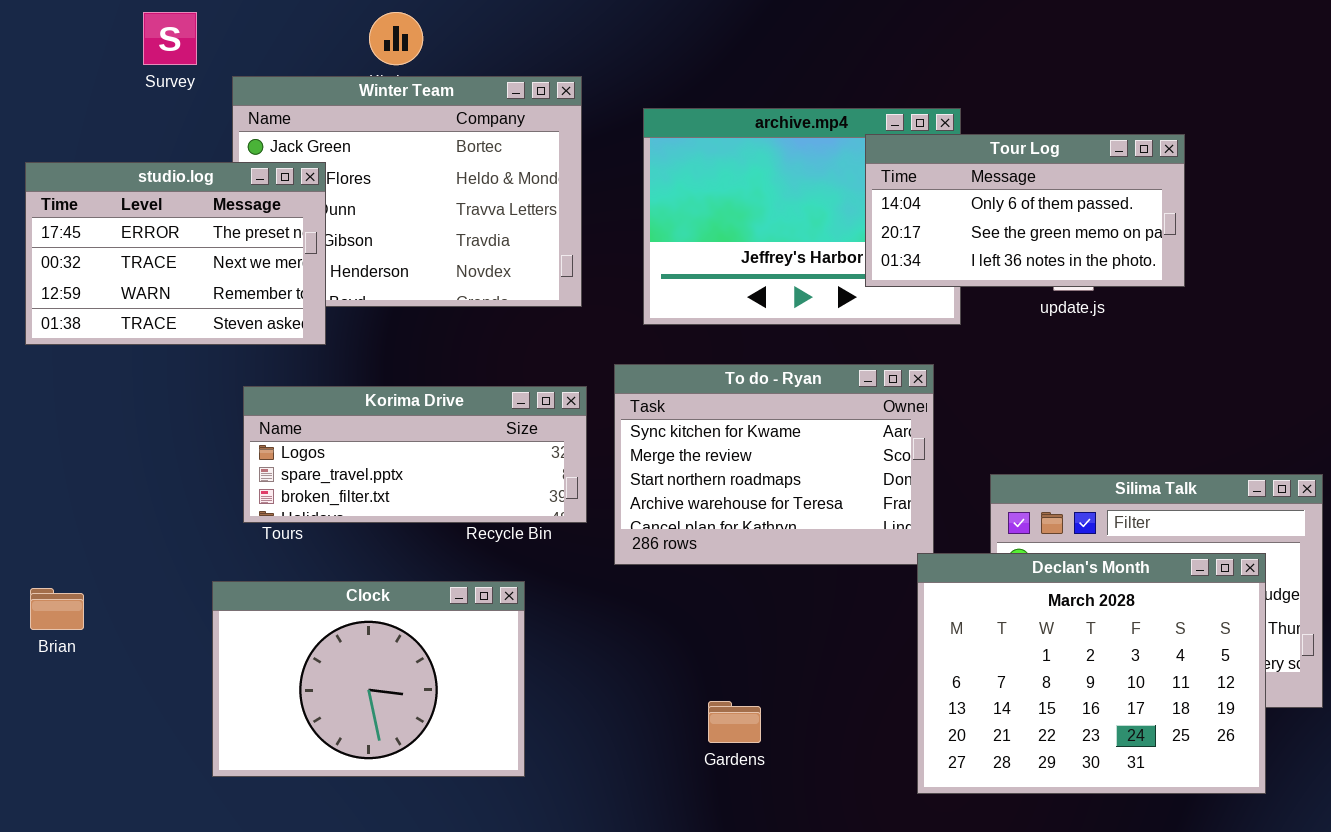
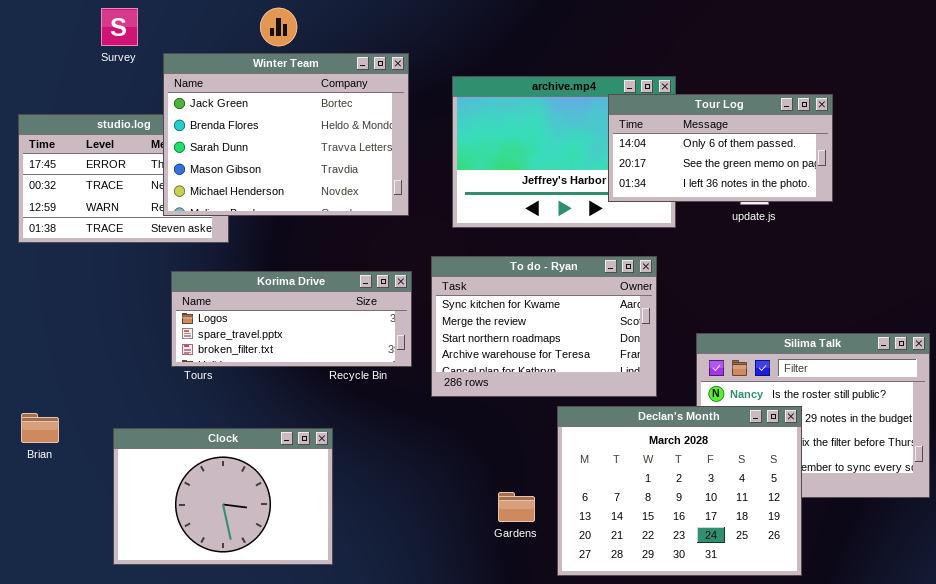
Winter Team: [232,76,582,307] -> [163,53,409,216], raised
Declan's Month: [917,553,1266,794] -> [557,406,802,576], moved
Clock: [212,581,525,777] -> [113,428,333,565], moved

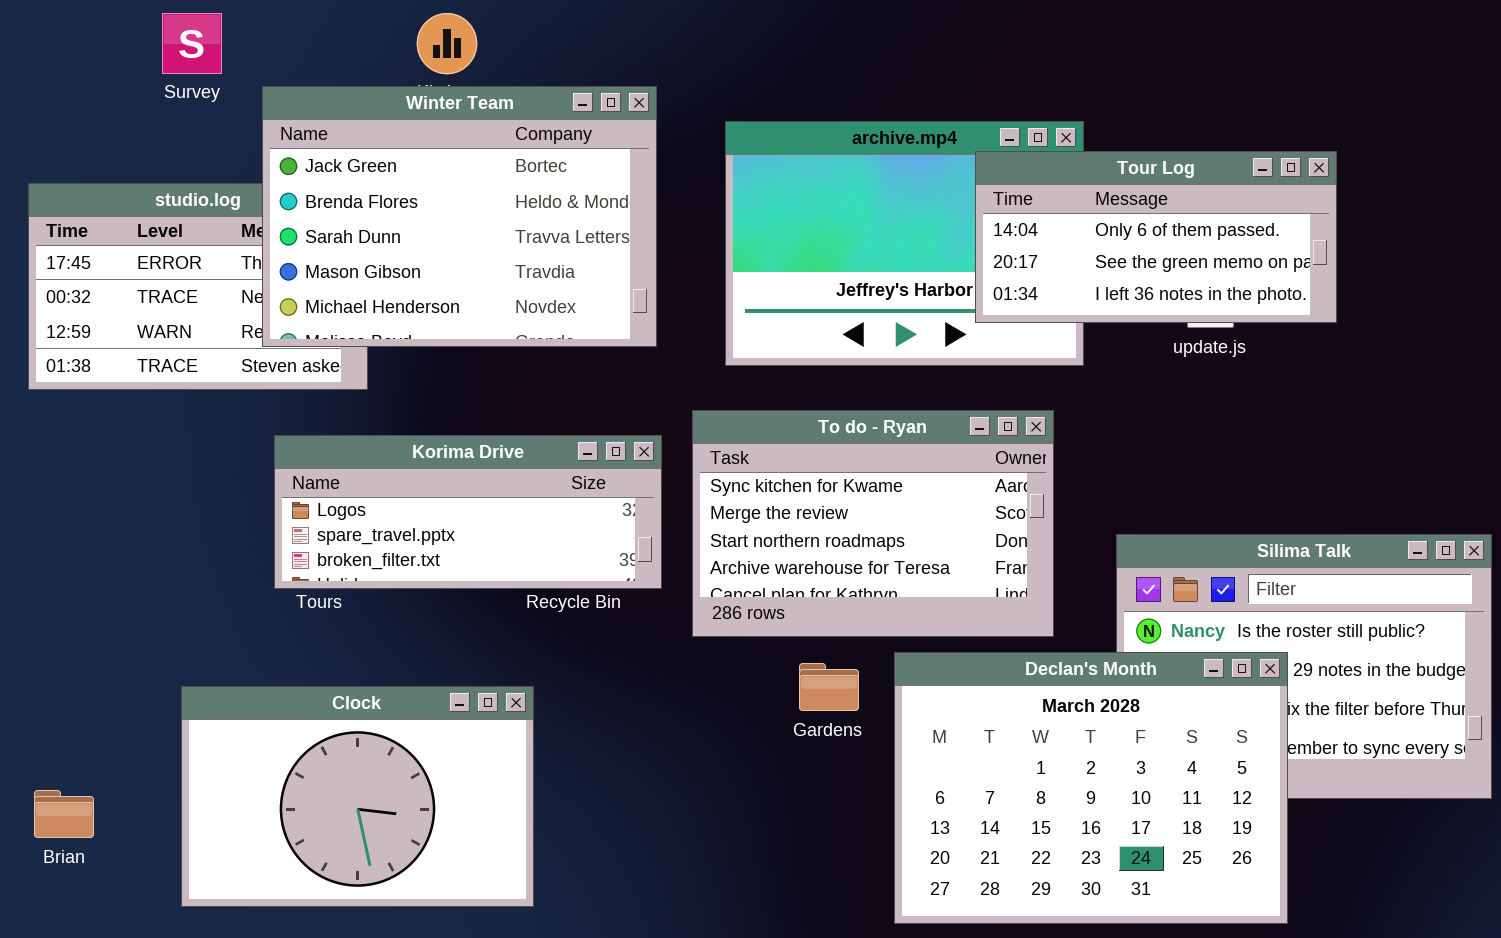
Brian: [21,413,59,443] -> [34,790,94,838], moved
Gardens: [498,492,535,522] -> [799,663,859,711], moved

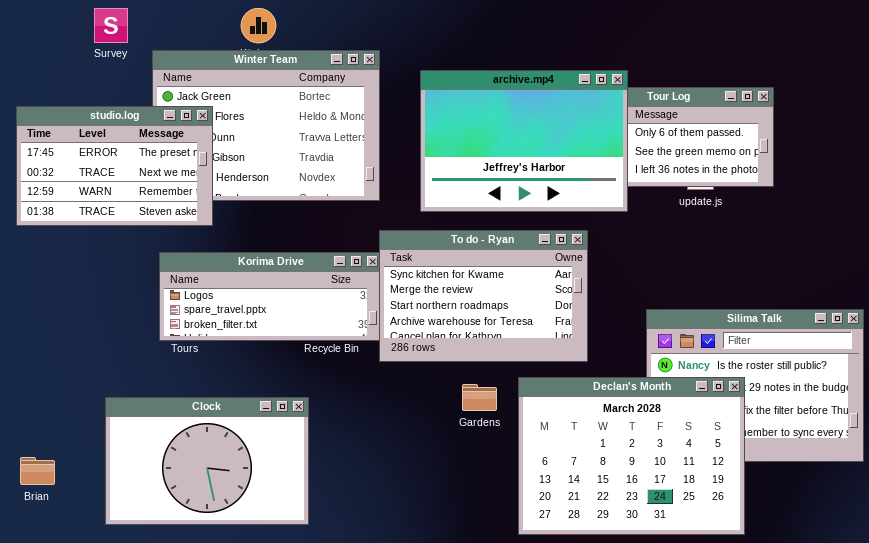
archive.mp4: [725,121,1084,366] -> [420,70,628,212], raised
studio.log: [28,183,368,390] -> [16,106,213,226], raised
To do - Ryan: [692,410,1054,637] -> [379,230,588,362], moved

